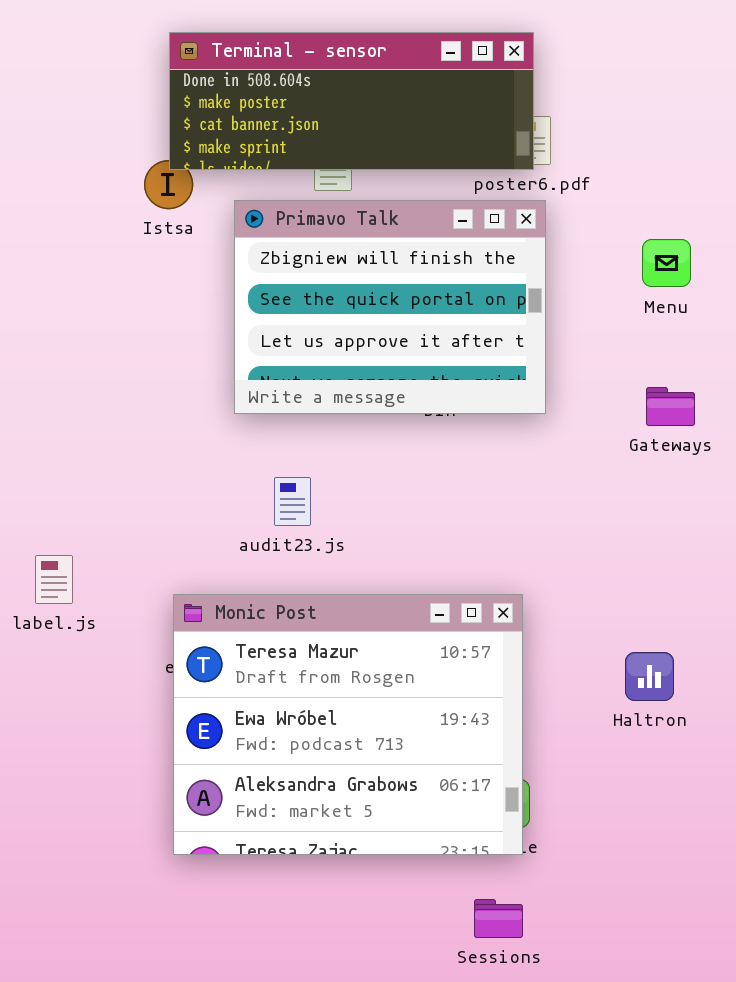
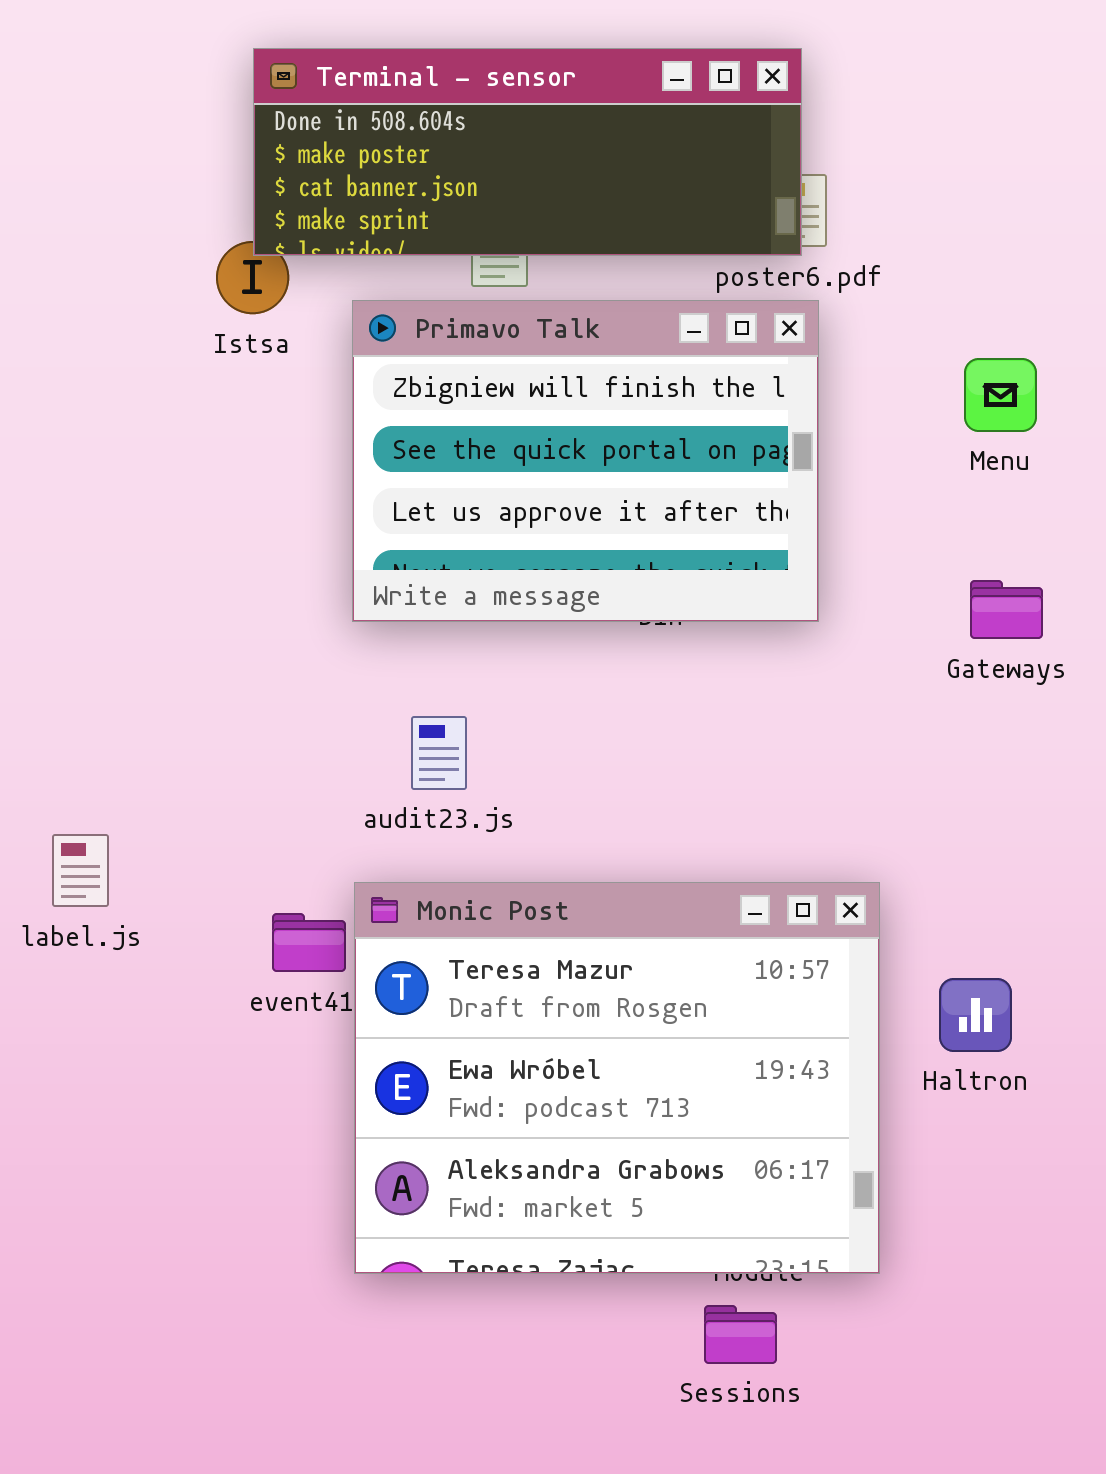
Monic Post: [173,594,523,855] -> [354,882,880,1274], moved
Sessions: [474,899,523,938] -> [704,1305,777,1364], moved

